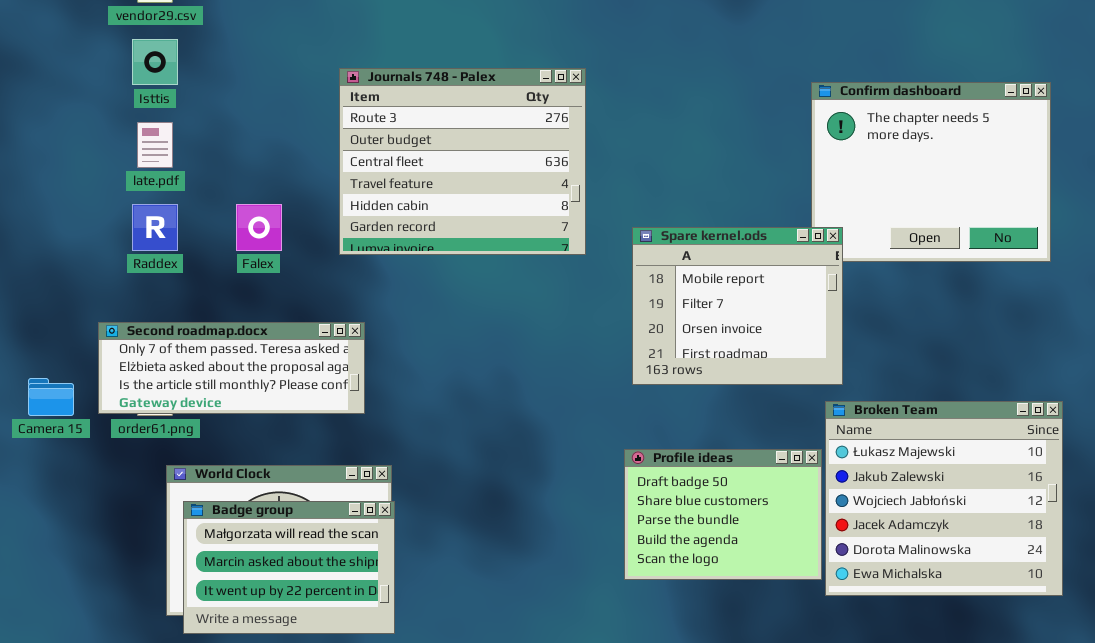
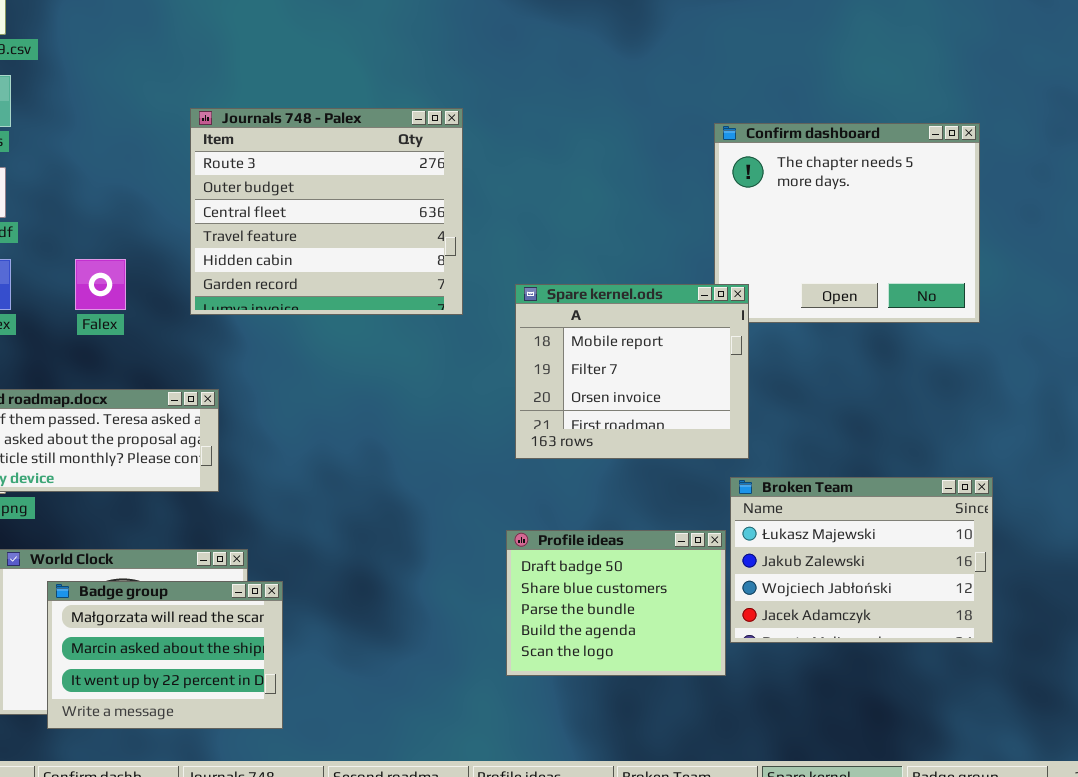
Broken Team: [825,401,1063,596] -> [730,477,993,643], resized
Badge group: [183,501,395,634] -> [47,581,283,729], moved

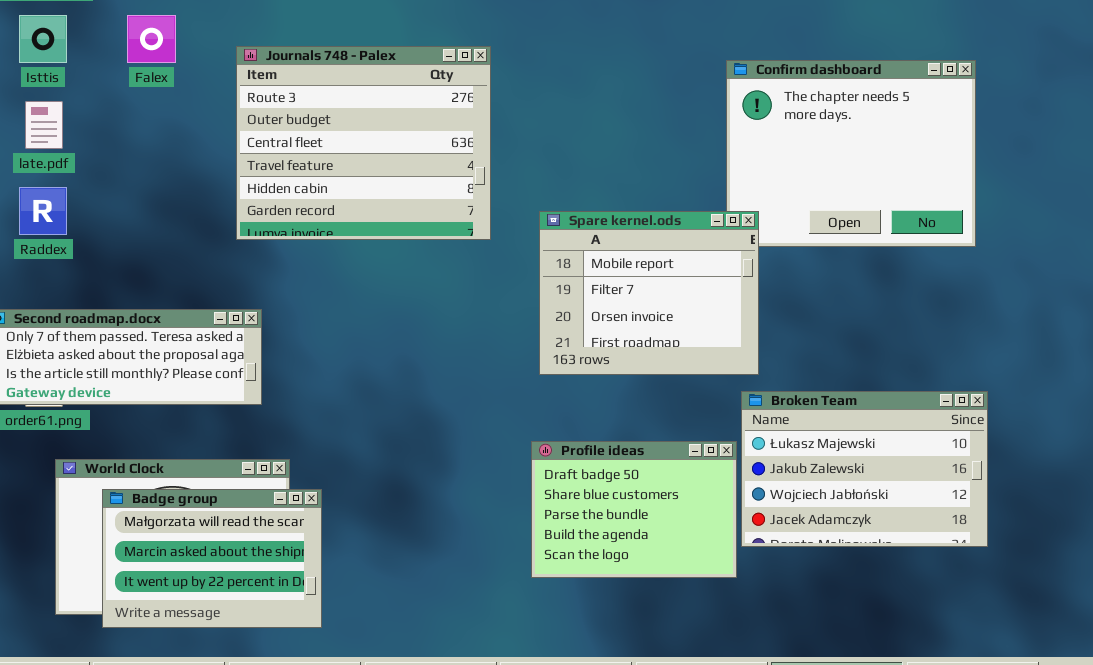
Falex: [75,259,126,310] -> [127,15,176,63], moved

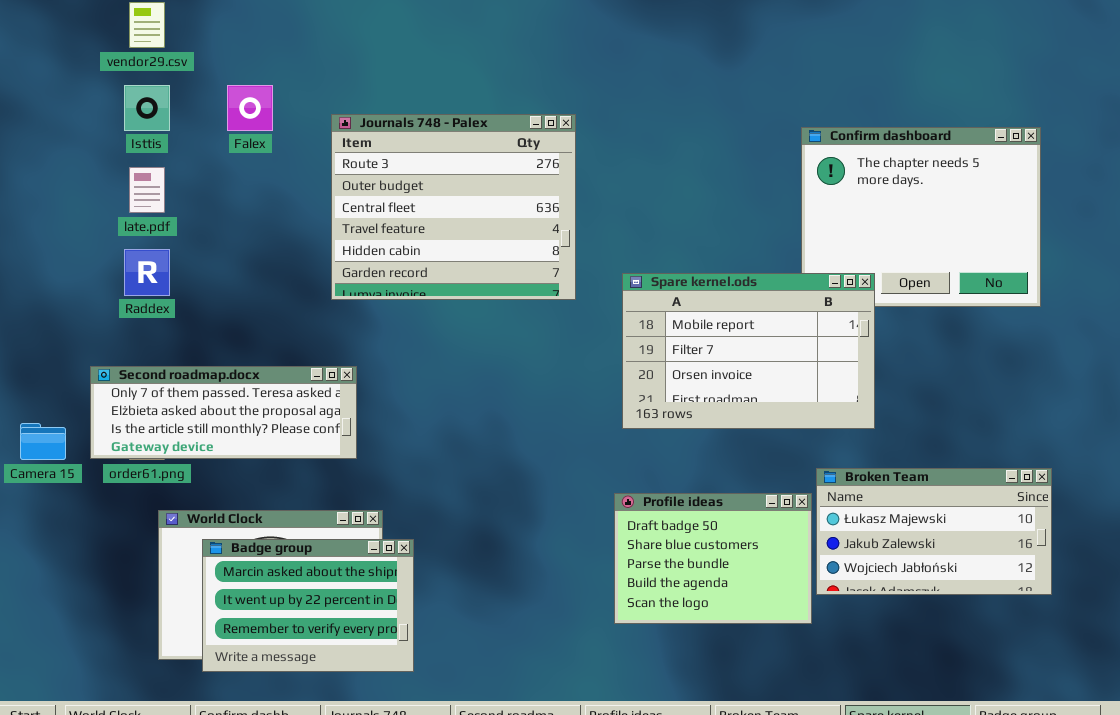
Spare kernel.ods: [539,211,759,375] -> [622,273,875,429], resized
Broken Team: [741,391,988,547] -> [816,468,1052,595], resized
Badge group: [102,489,322,628] -> [202,539,414,672], scrolled down 1 row

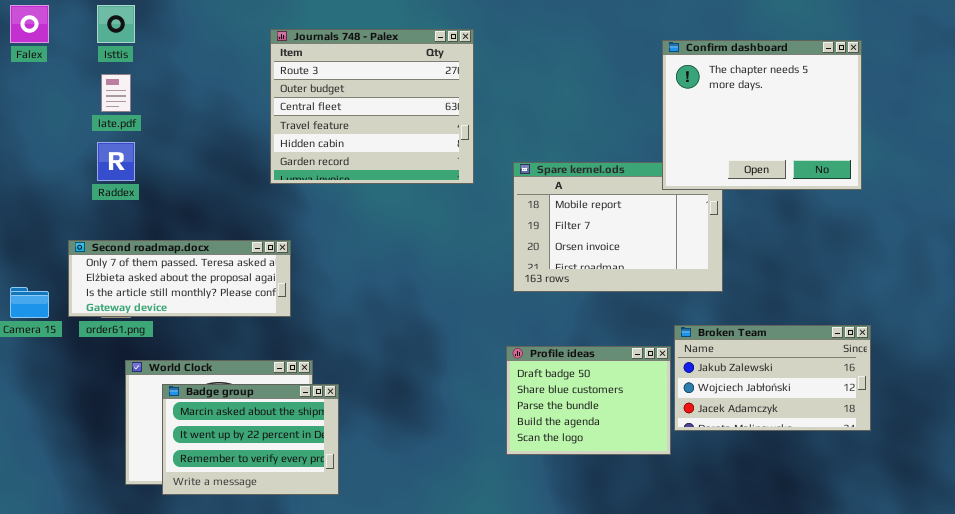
Falex: [227,85,273,131] -> [10,5,49,43], moved
Confirm dashboard: [801,127,1041,307] -> [662,40,862,190], raised
Broken Team: [816,468,1052,595] -> [674,325,871,431], scrolled down 1 row

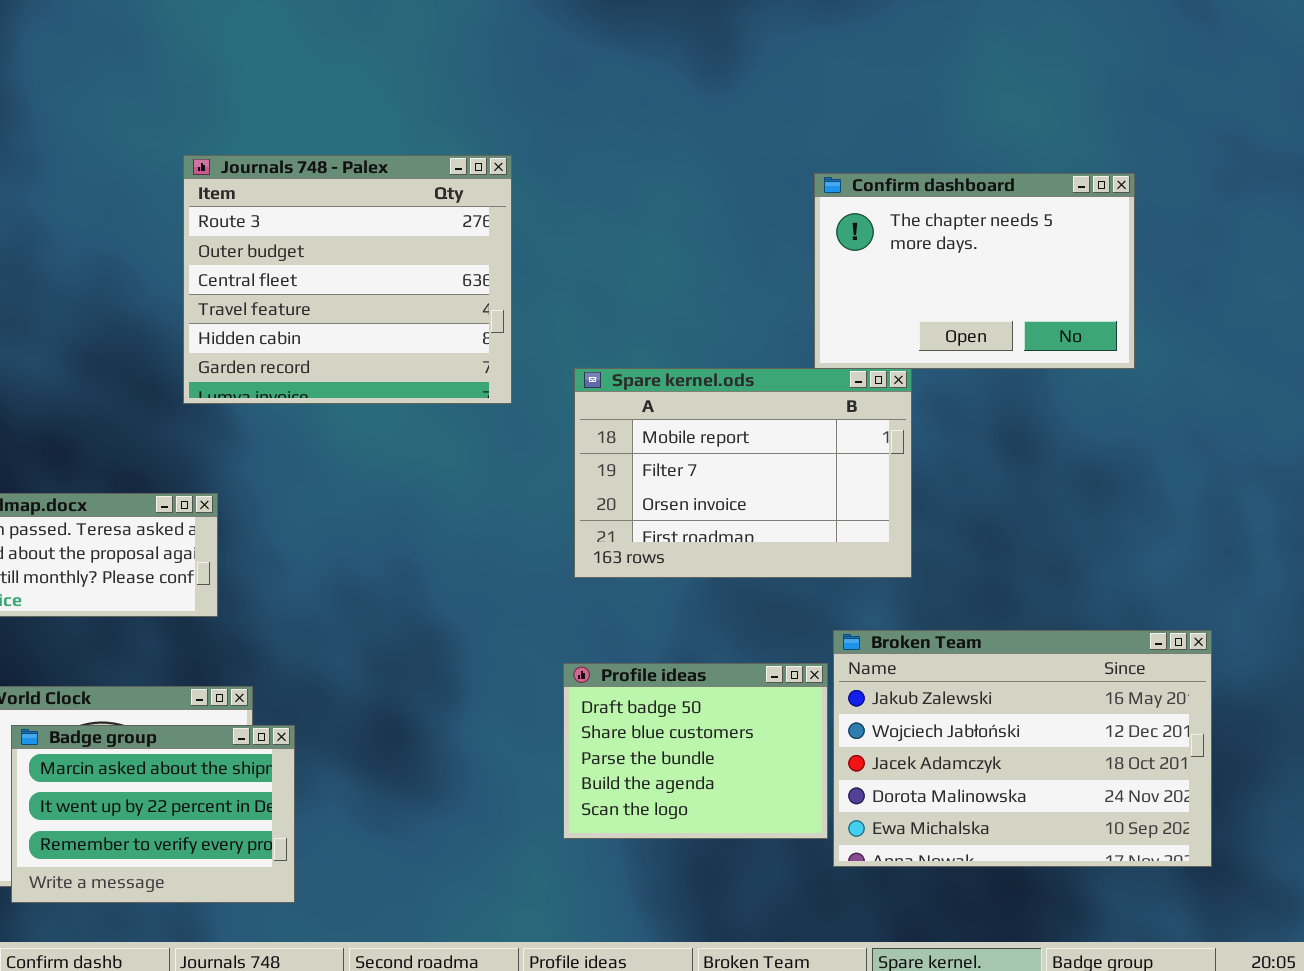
Confirm dashboard: [662,40,862,190] -> [814,173,1135,369], resized
Broken Team: [674,325,871,431] -> [833,630,1212,867], resized

